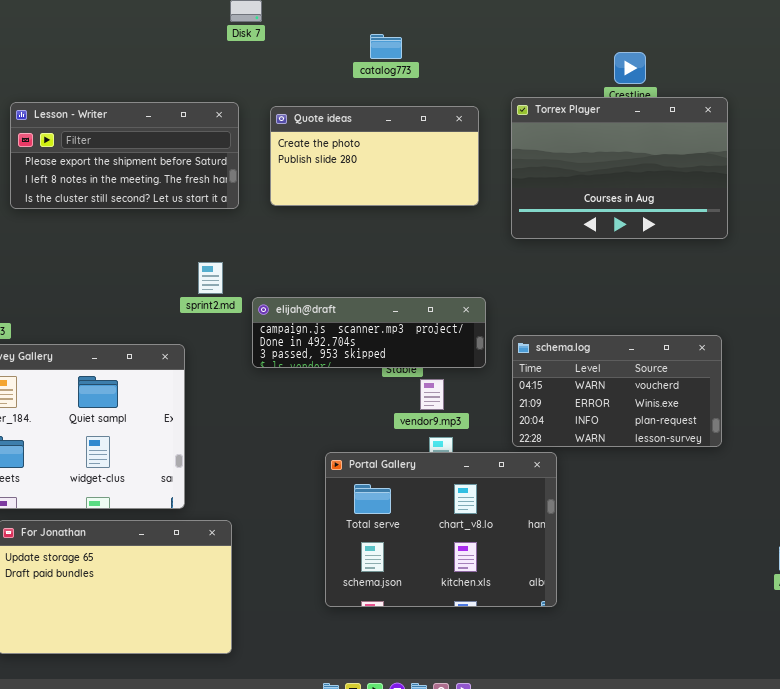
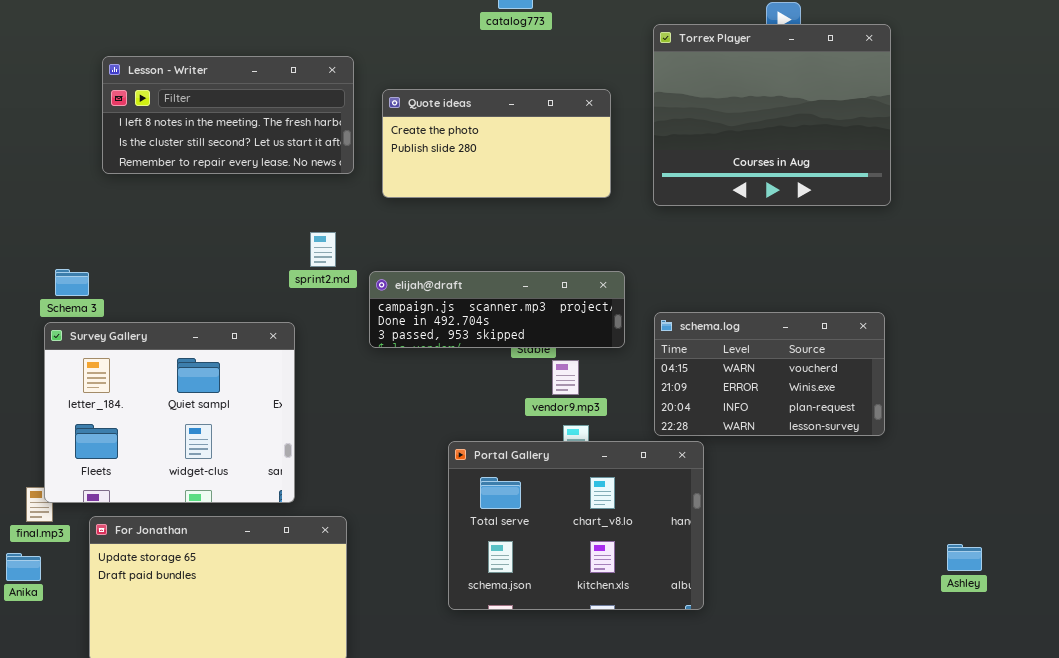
Torrex Player: [511,97,728,239] -> [653,24,891,206], resized
Lesson - Writer: [10,102,239,209] -> [102,56,354,174], scrolled down 1 row
Quote ideas: [270,106,479,206] -> [382,89,611,198], moved

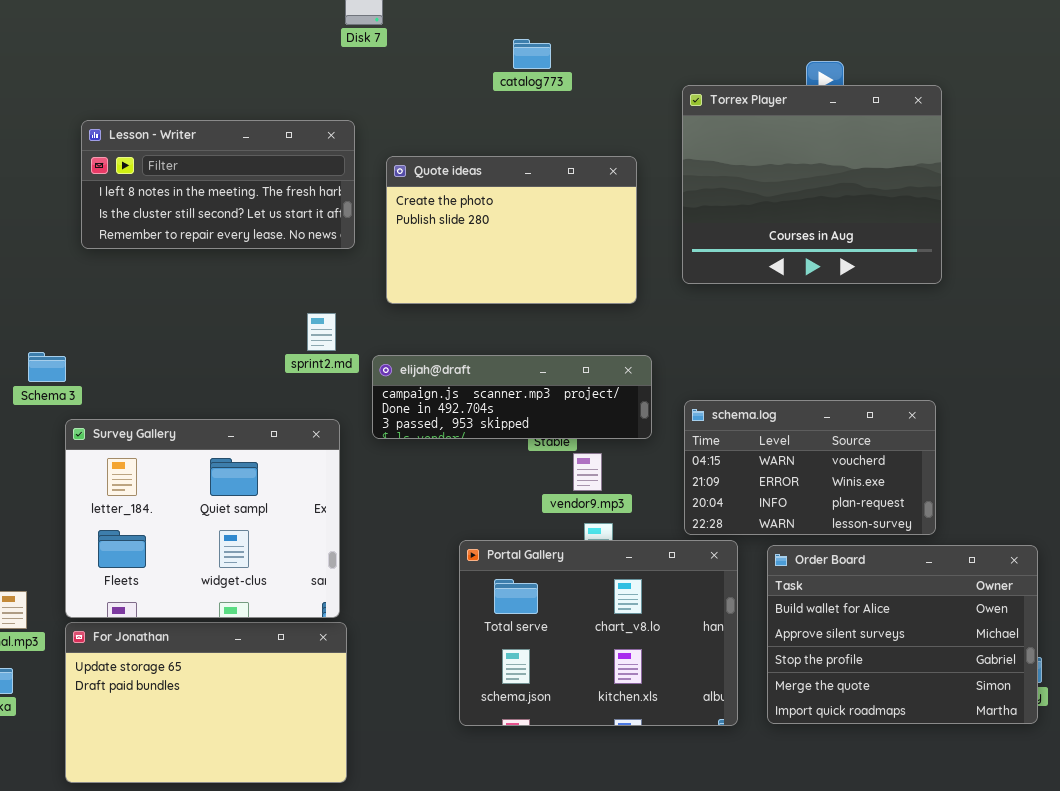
Quote ideas: [382,89,611,198] -> [386,156,637,304], resized
Survey Gallery: [44,322,295,503] -> [65,419,340,618], moved
Order Board: none -> [767,545,1038,724], opened

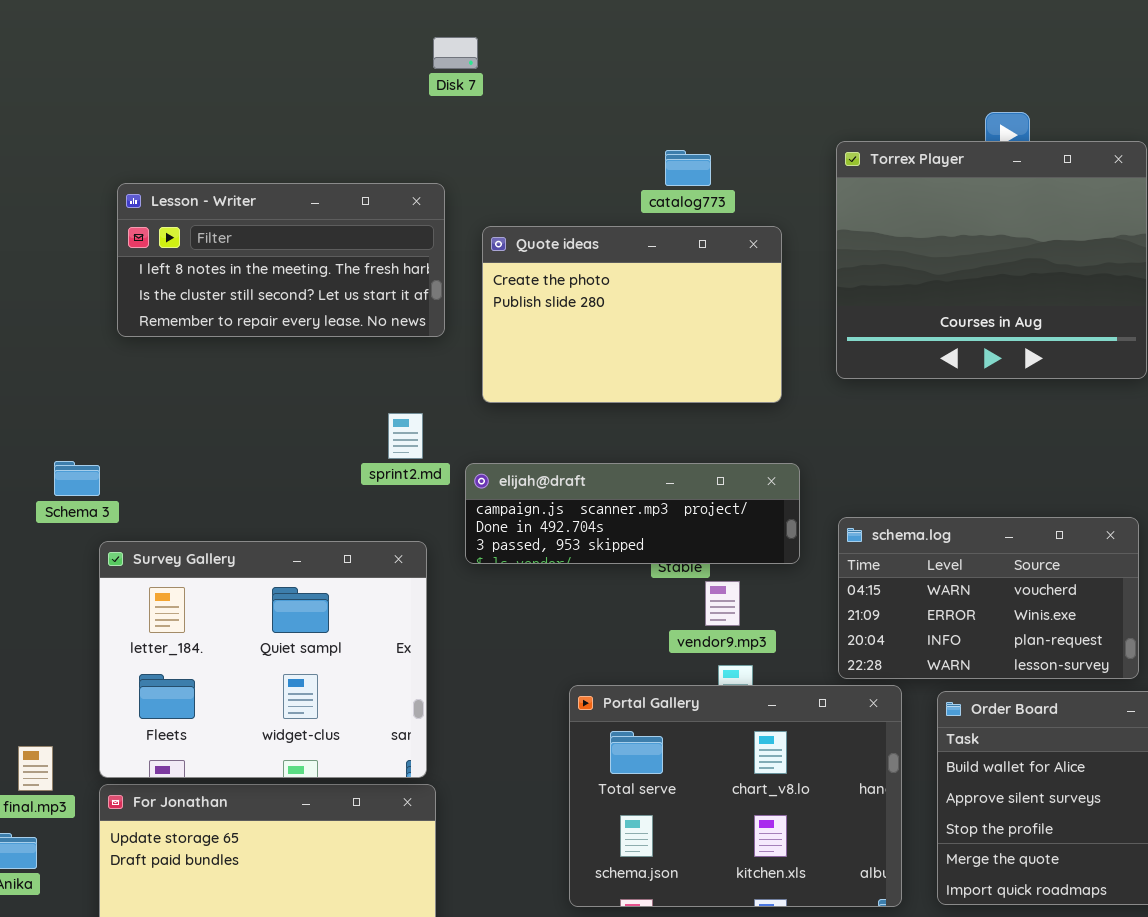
catalog773: [513,39,551,69] -> [665,150,711,186], moved

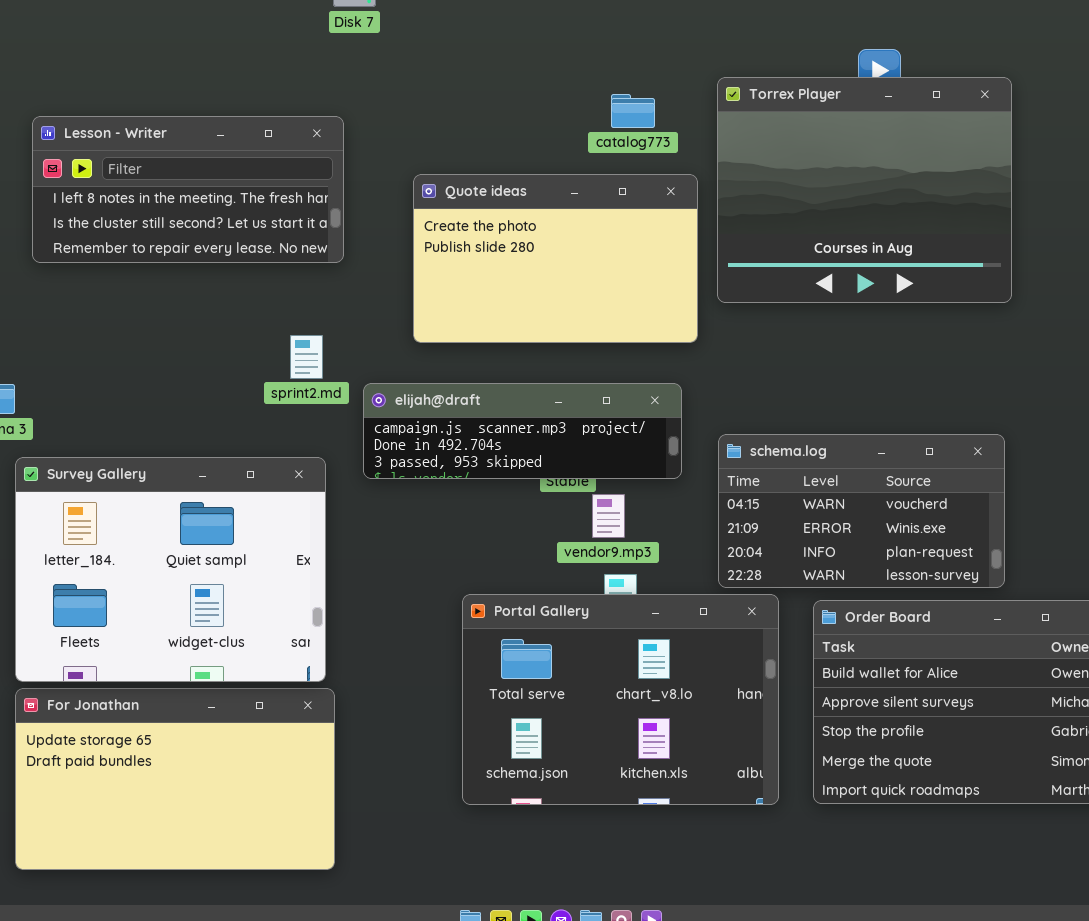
catalog773: [665,150,711,186] -> [611,94,655,128], moved
Quote ideas: [482,226,782,403] -> [413,174,698,343], moved

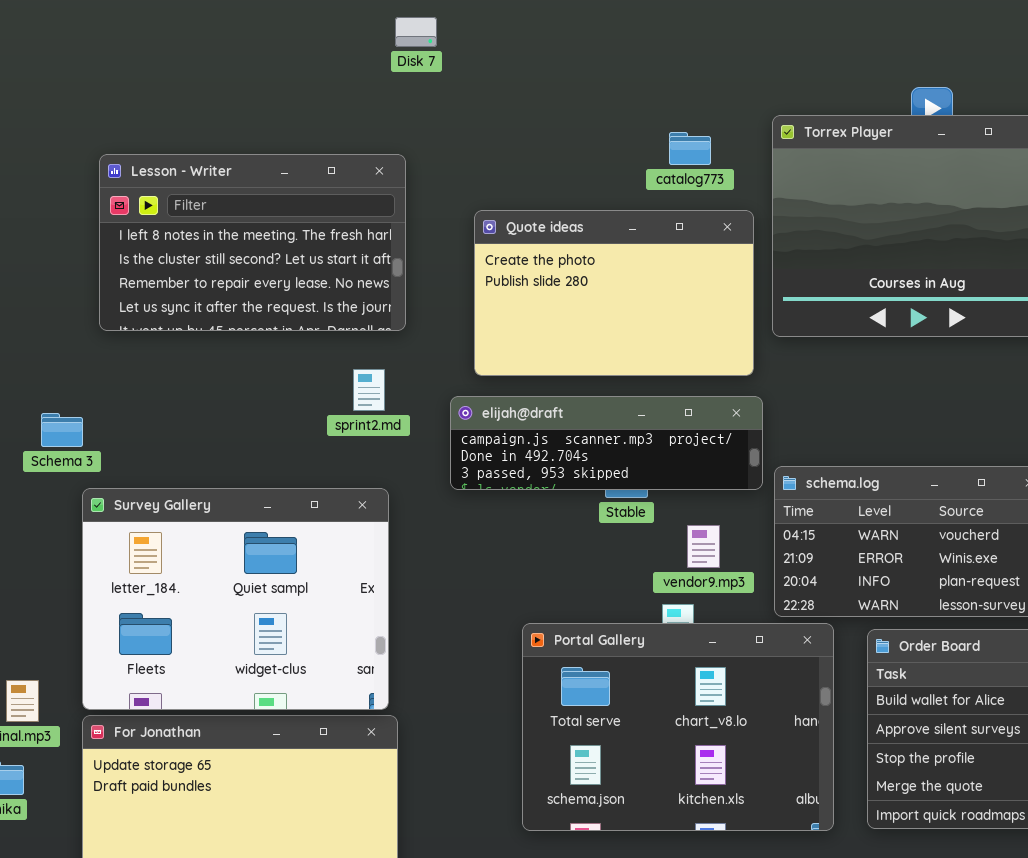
Lesson - Writer: [32,116,344,263] -> [99,154,406,331], resized
elijah@draft: [363,383,682,479] -> [450,396,763,490], moved
vendor9.mp3: [592,494,625,538] -> [687,525,720,568], moved

